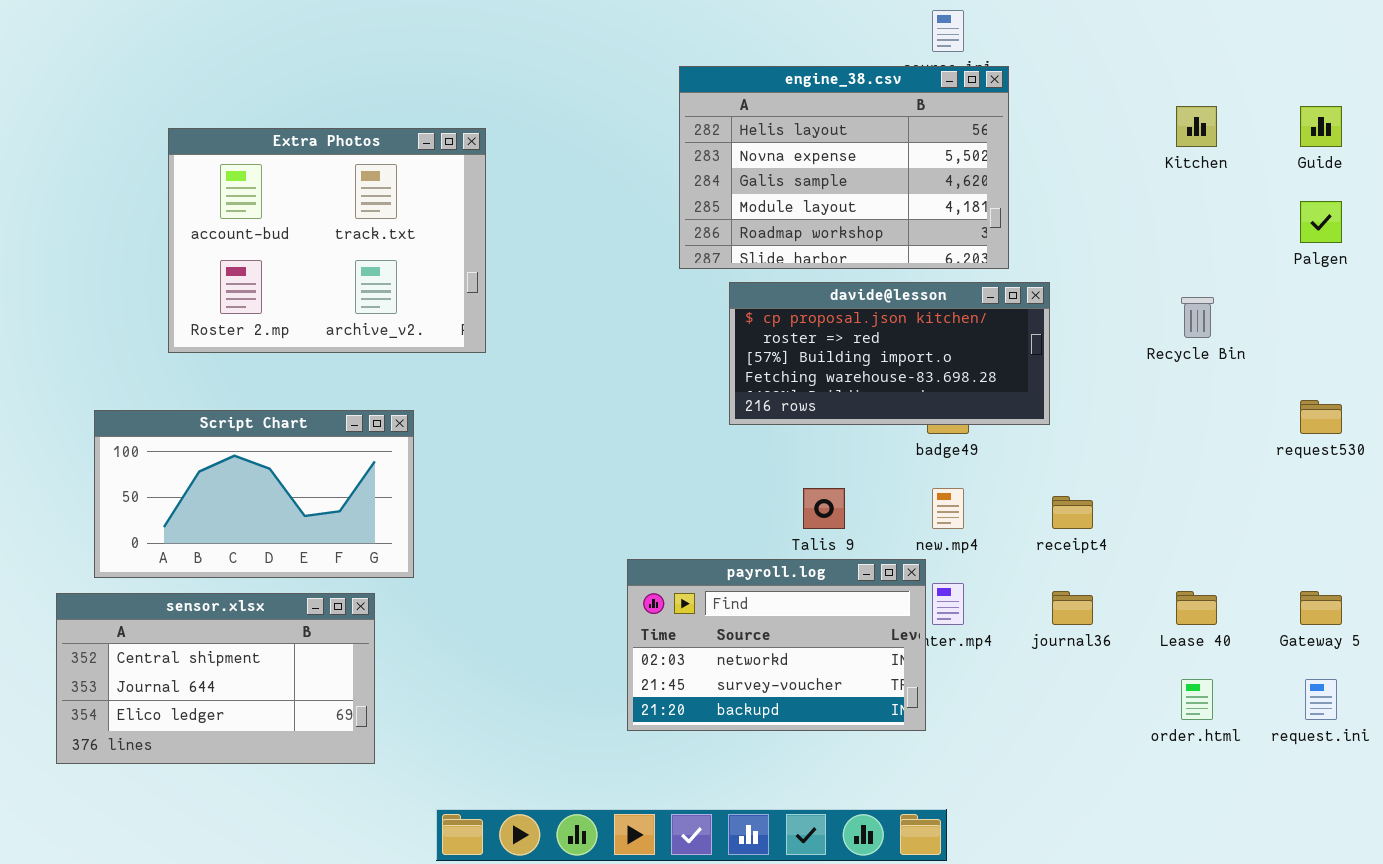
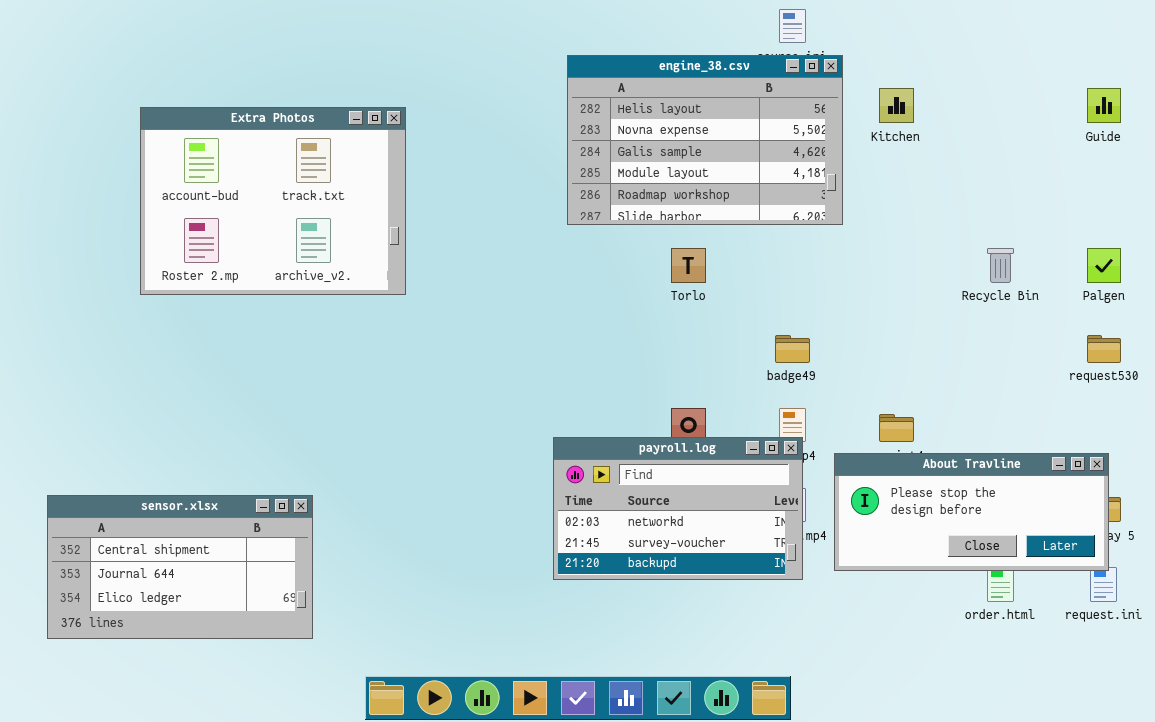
Kitchen: [1176,106,1217,147] -> [879,88,914,123], moved
Palgen: [1300,201,1342,243] -> [1087,248,1121,283], moved
davide@lesson: [729,282,1050,425] -> none, closed
Script Chart: [94,410,414,578] -> none, closed
About Travline: none -> [834,453,1109,571], opened
payroll.log: [627,559,926,731] -> [553,437,803,580], moved

